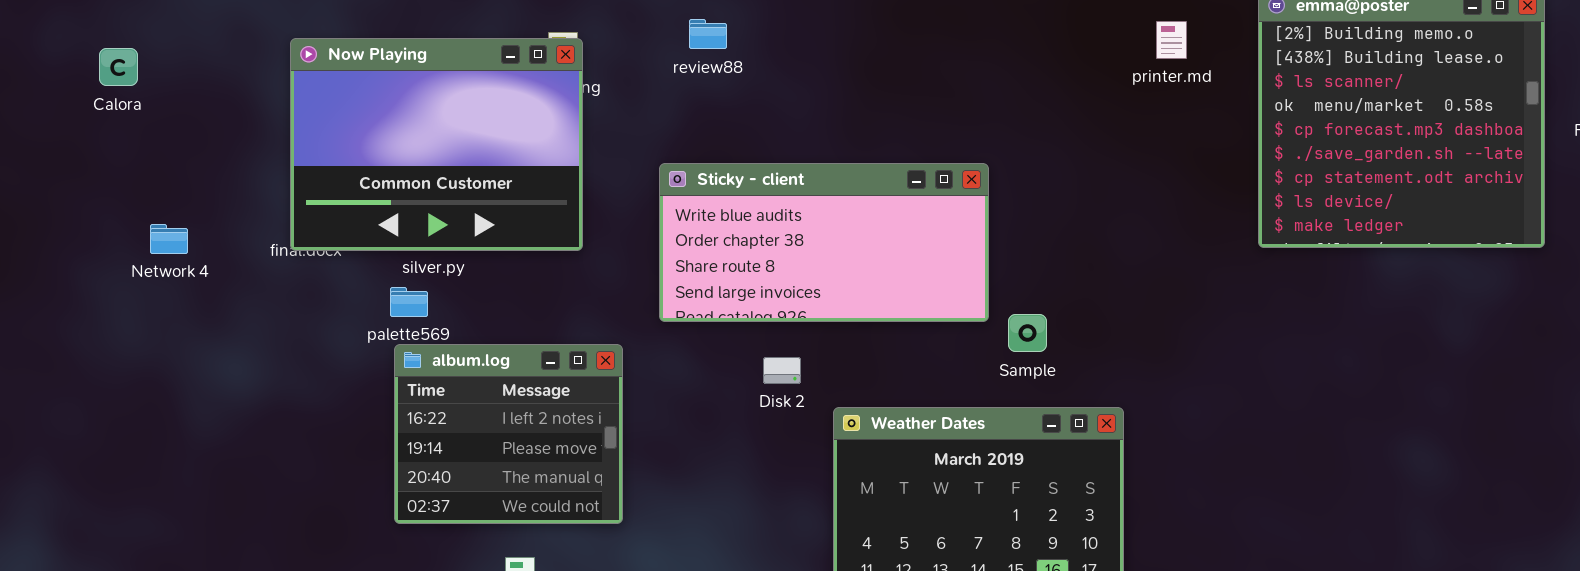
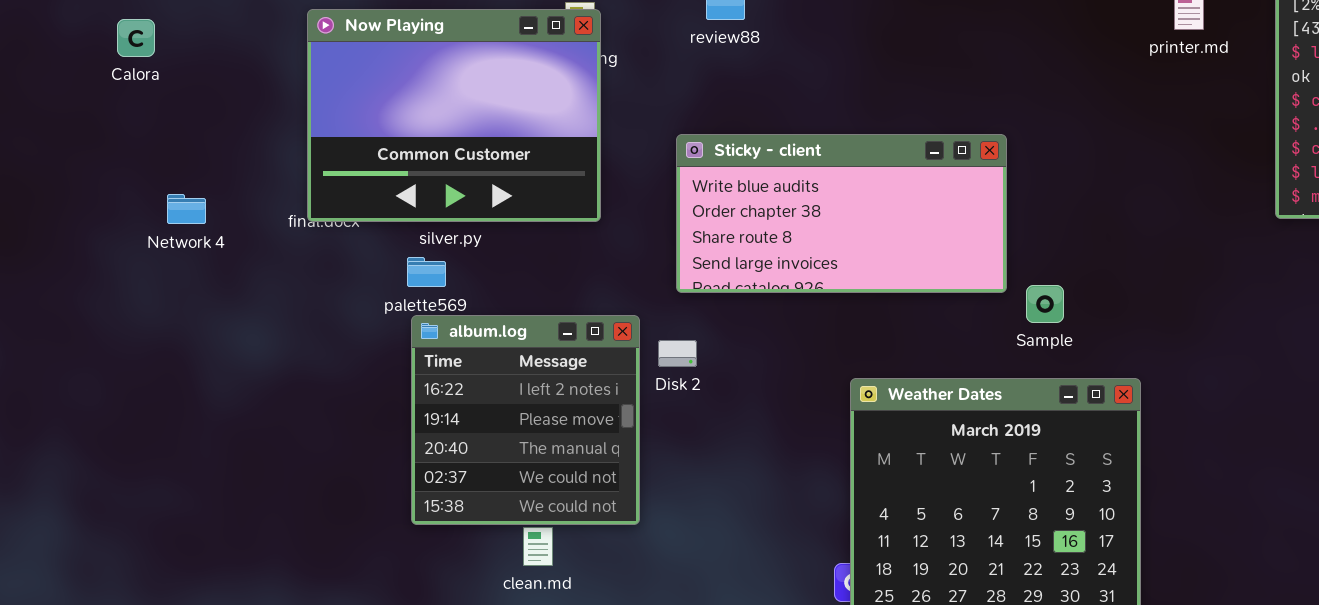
album.log: [394,344,623,524] -> [411,315,640,525], resized
Disk 2: [763,357,801,384] -> [658,340,697,367], moved

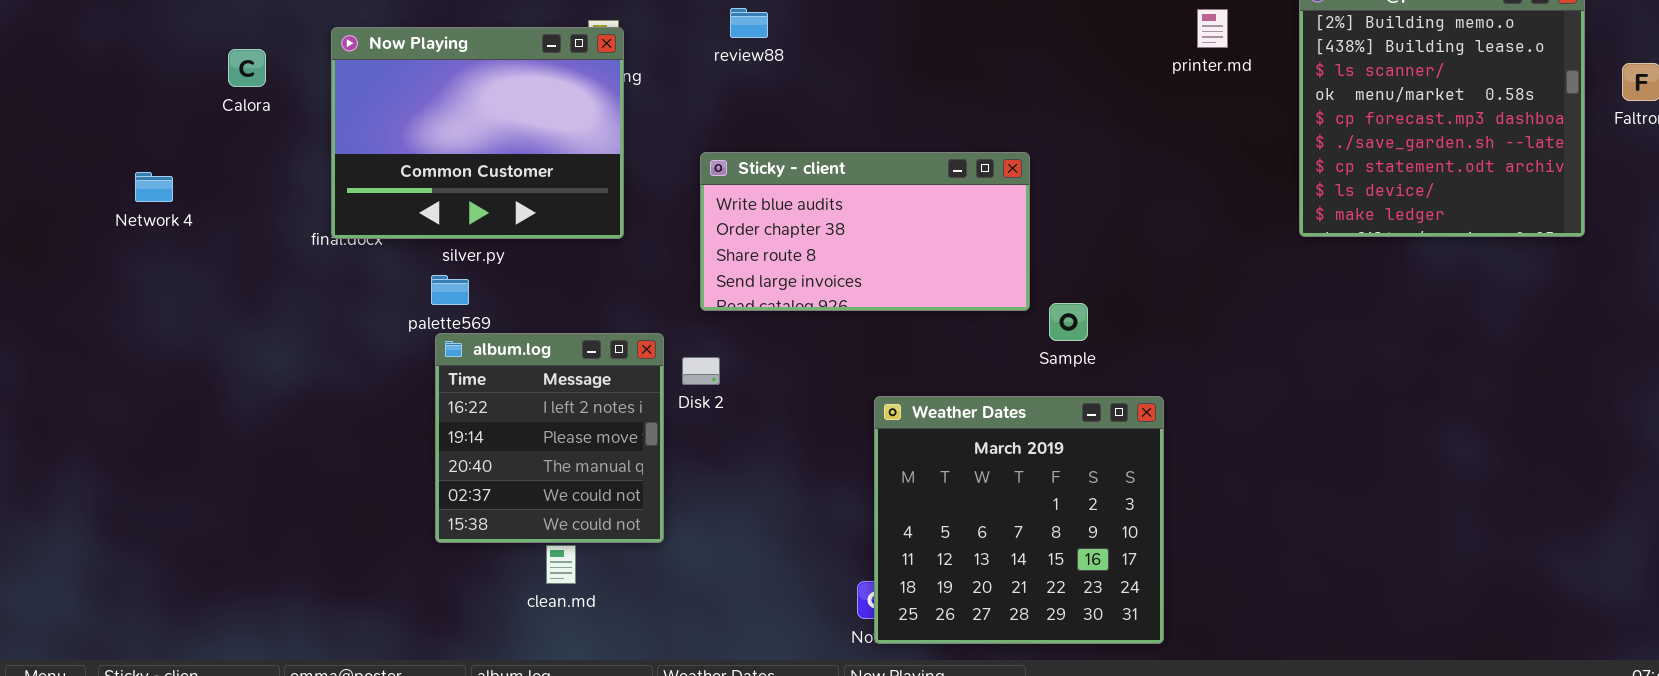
Calora: [117,19,155,57] -> [228,49,266,87], moved
Network 4: [167,194,206,224] -> [135,172,173,202], moved

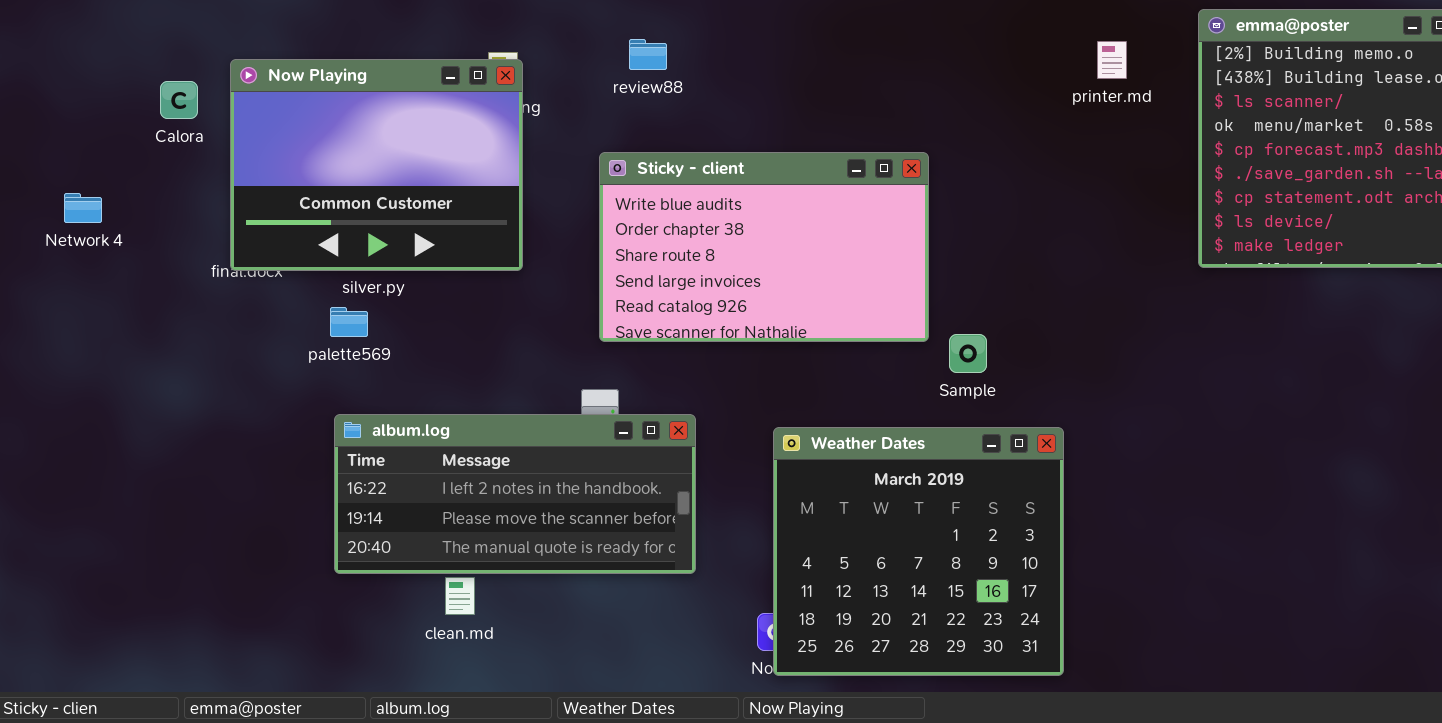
Calora: [228,49,266,87] -> [160,81,198,119], moved
Sticky - client: [700,152,1030,311] -> [599,152,929,342], resized
Network 4: [135,172,173,202] -> [64,193,102,223], moved
album.log: [435,333,664,543] -> [334,414,696,574], resized

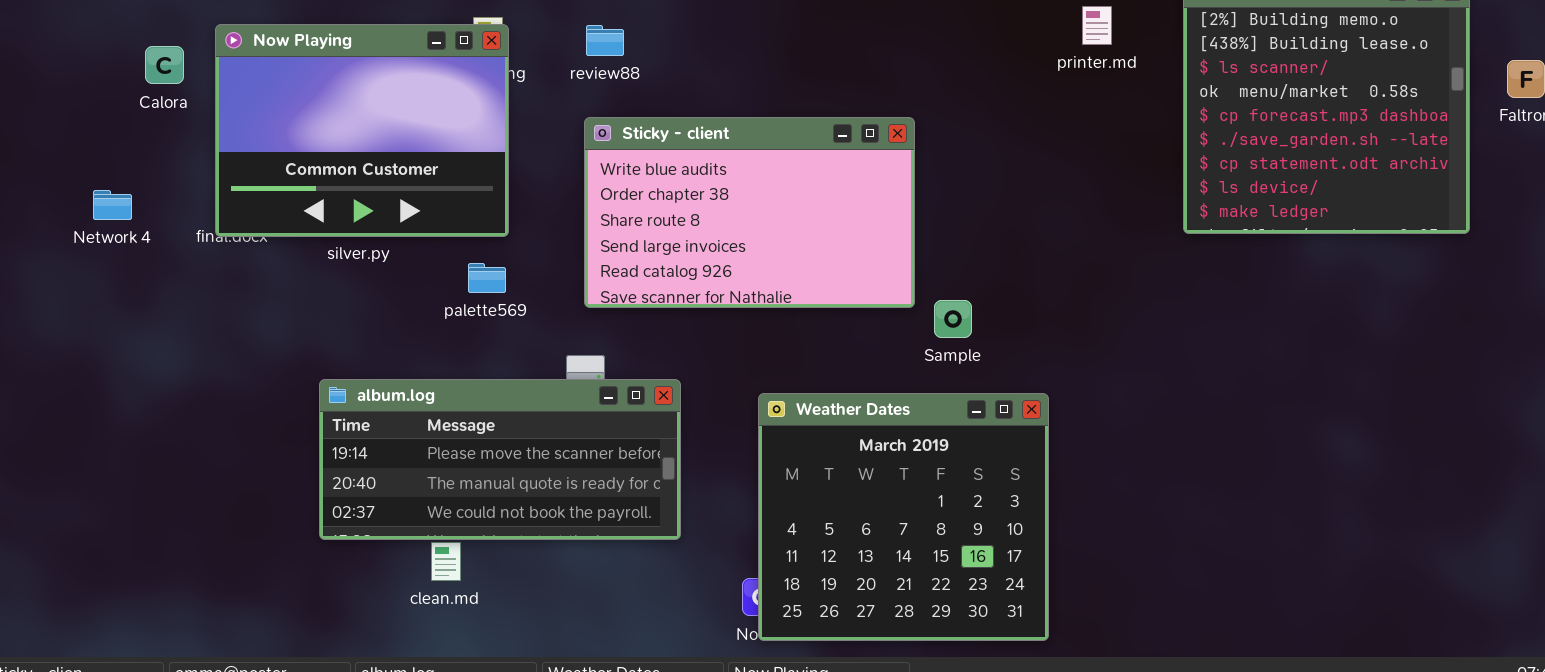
review88: [629,39,667,70] -> [586,25,624,56], moved
Network 4: [64,193,102,223] -> [93,190,132,220], moved
palette569: [330,307,368,337] -> [468,263,506,293], moved
album.log: [334,414,696,574] -> [319,379,681,540], scrolled down 1 row

